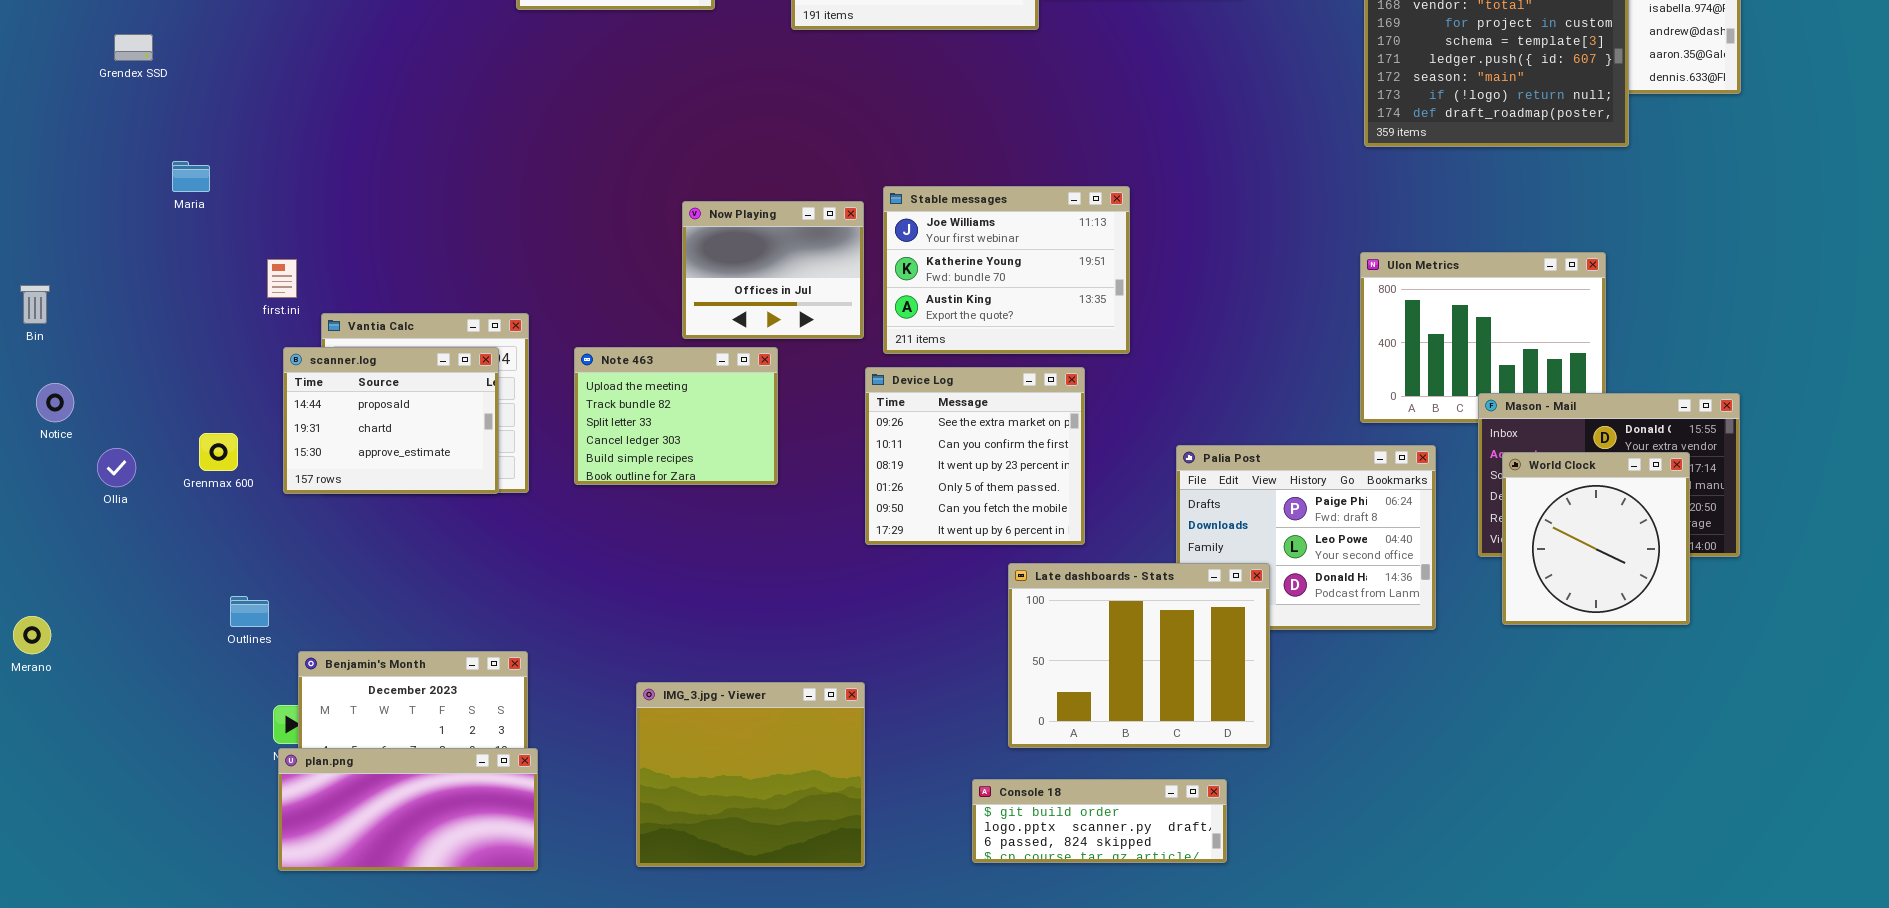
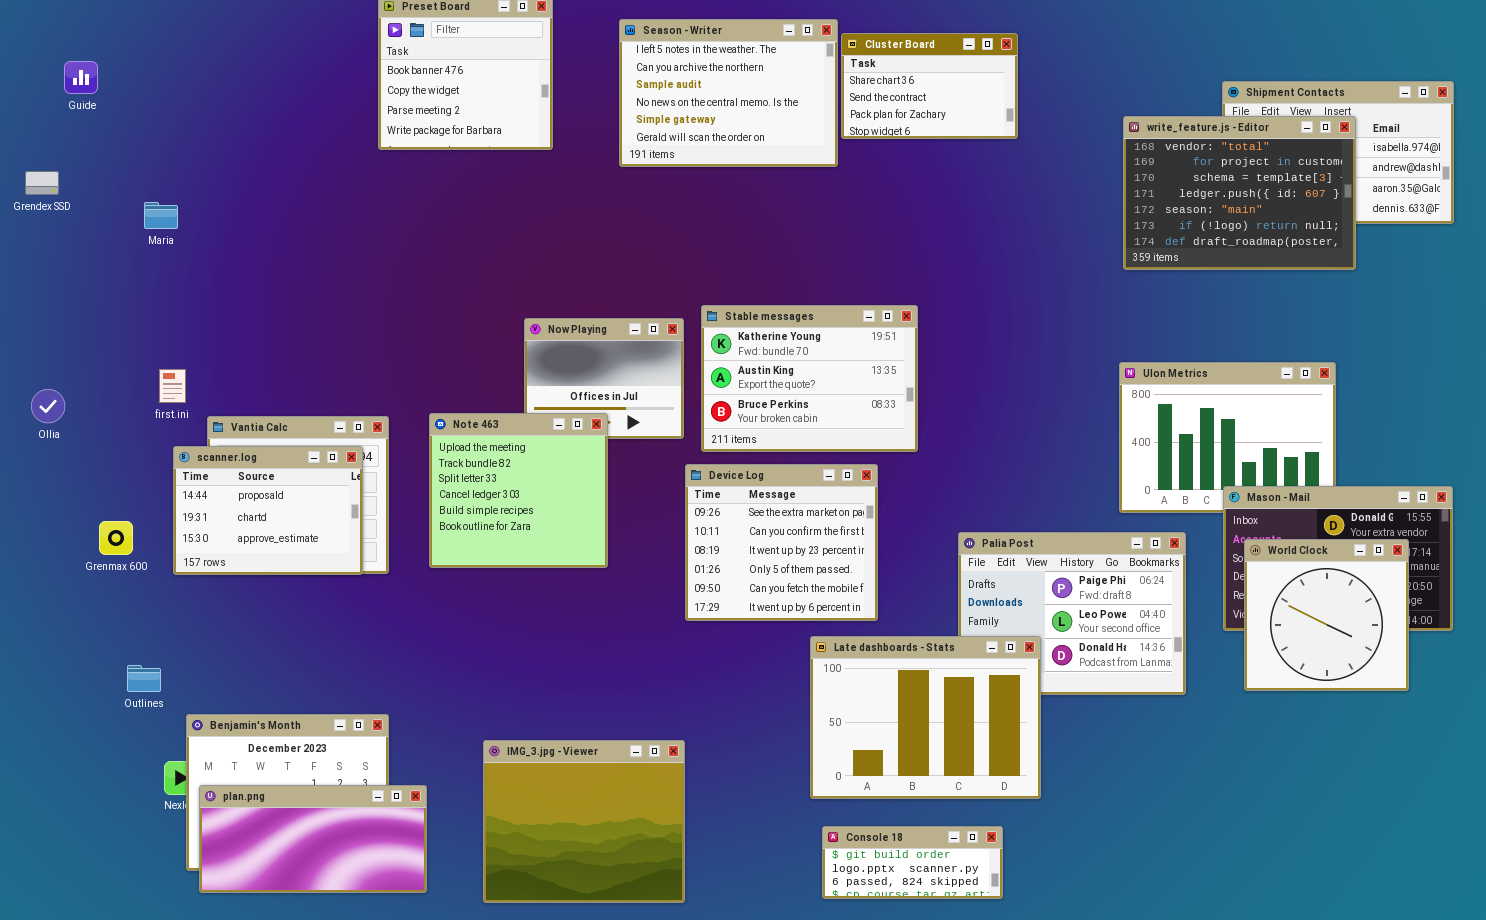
Maria: [172,161,210,192] -> [144,202,178,229], moved
Stable messages: [883,186,1130,354] -> [701,305,918,452], scrolled down 1 row
Note 463: [574,347,778,485] -> [429,413,608,568], resized
Ollia: [97,448,136,487] -> [31,389,65,423], moved
plan.png: [278,748,538,871] -> [199,785,427,893], moved
Console 18: [972,779,1227,863] -> [822,826,1003,899], resized

